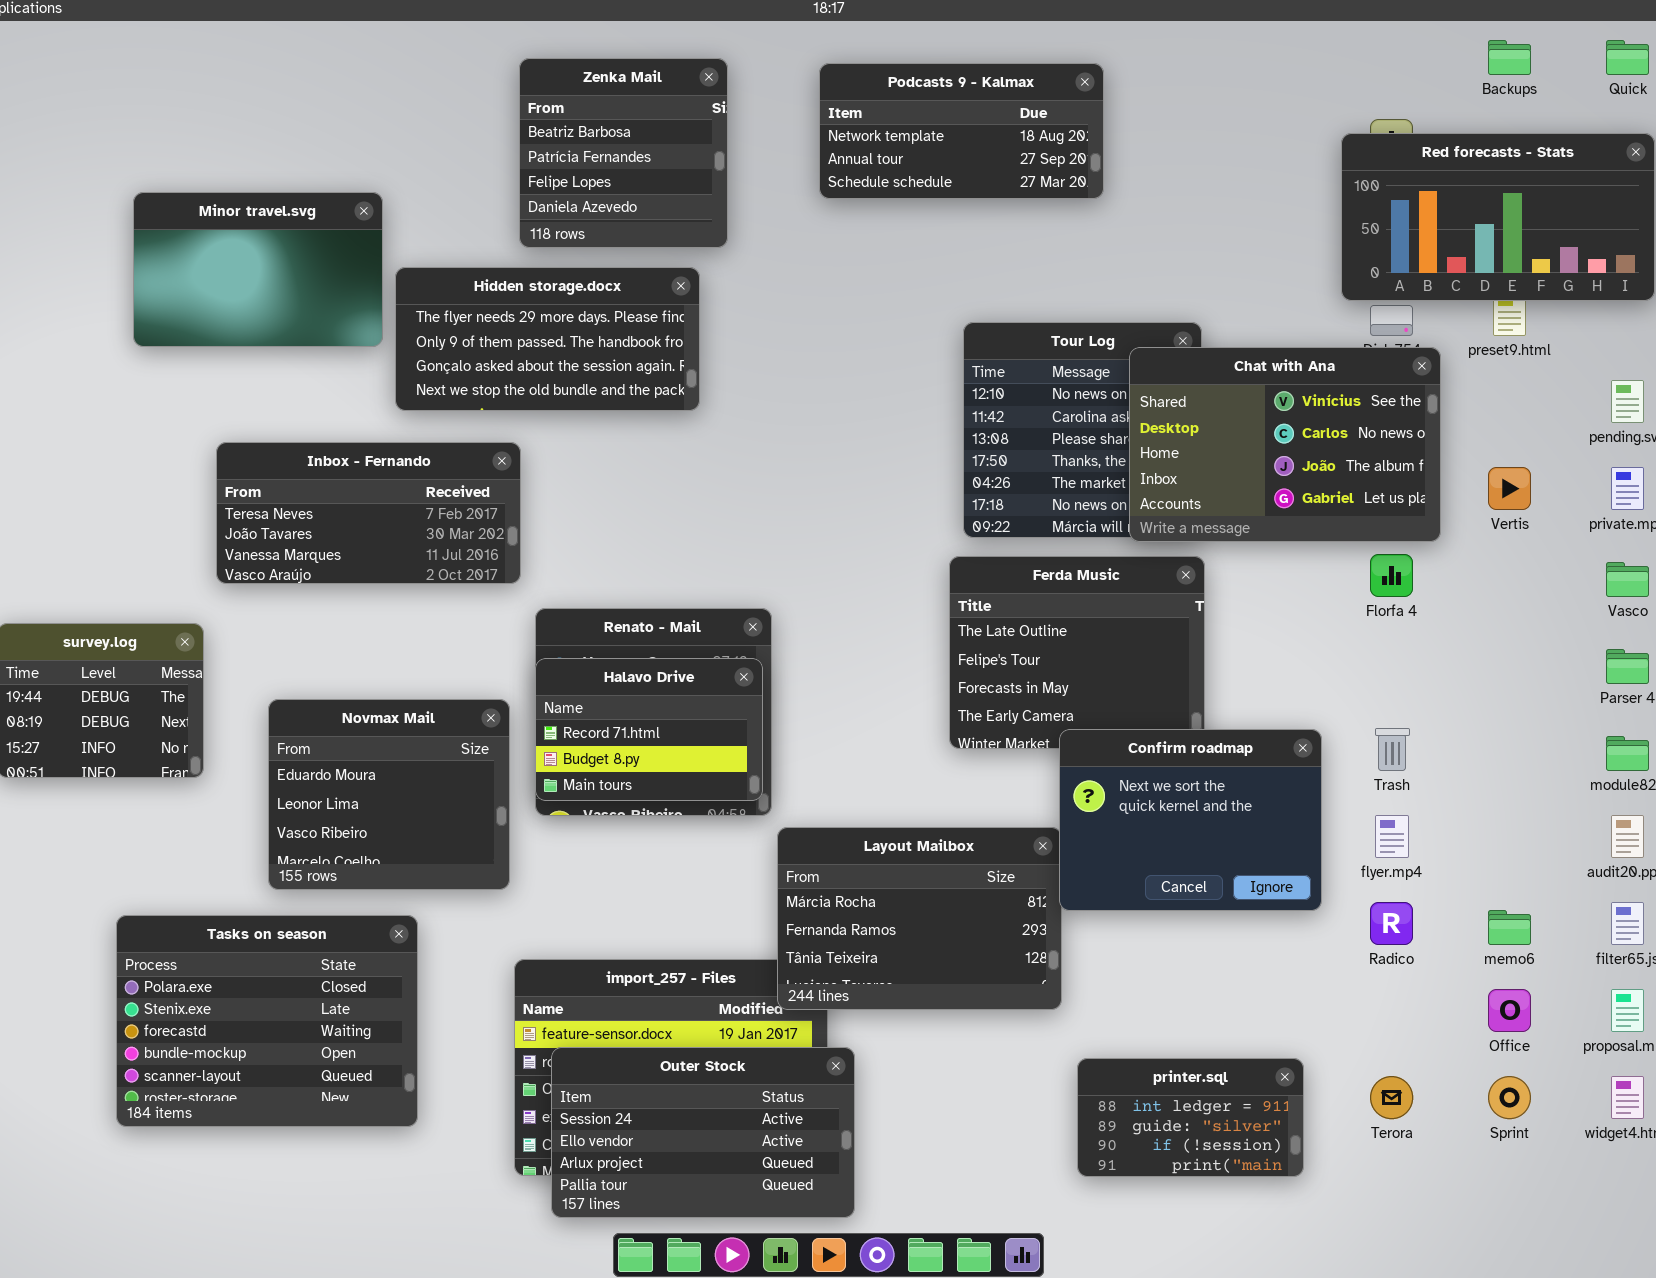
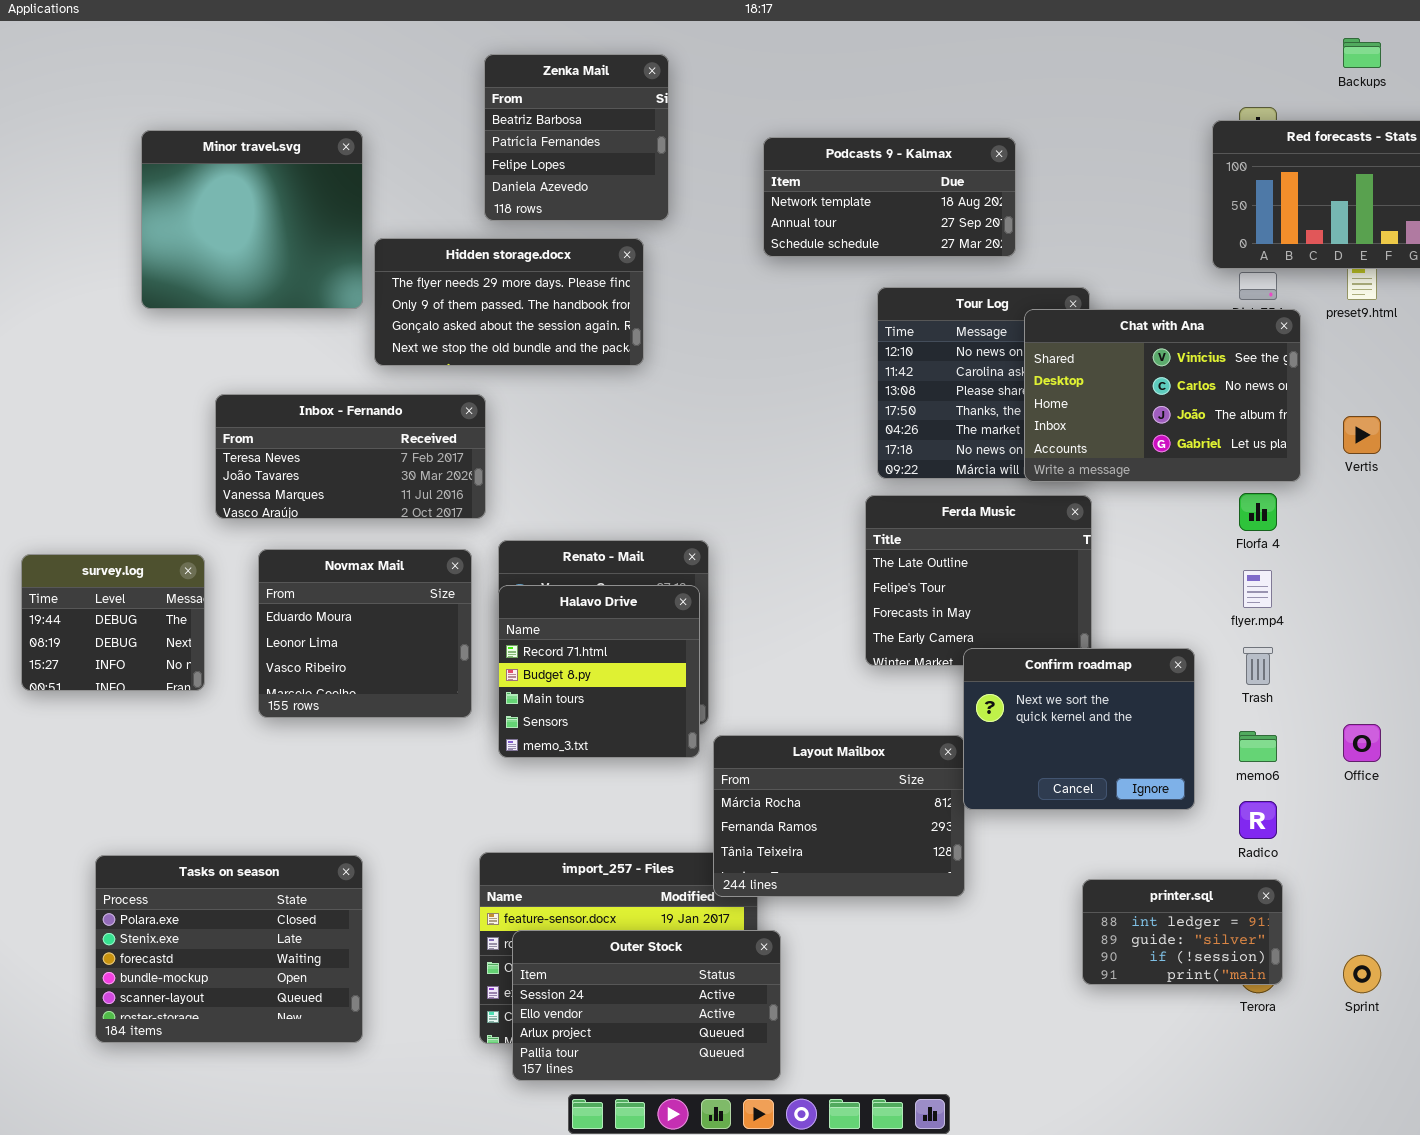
Podcasts 9 - Kalmax: [819,63,1104,199] -> [763,137,1016,257], moved
Minor travel.svg: [133,192,383,347] -> [141,130,363,309], resized
Halavo Drive: [535,658,763,801] -> [498,585,700,758], resized
Novmax Mail: [268,699,510,890] -> [258,549,472,718], moved
flyer.mp4: [1375,815,1409,858] -> [1243,570,1272,608], moved
memo6: [1488,910,1531,945] -> [1239,731,1277,762], moved
Tasks on season: [116,915,418,1127] -> [95,855,363,1043], moved
Office: [1488,989,1531,1032] -> [1343,724,1381,762], moved
printer.sql: [1077,1058,1304,1177] -> [1082,879,1283,985], moved

